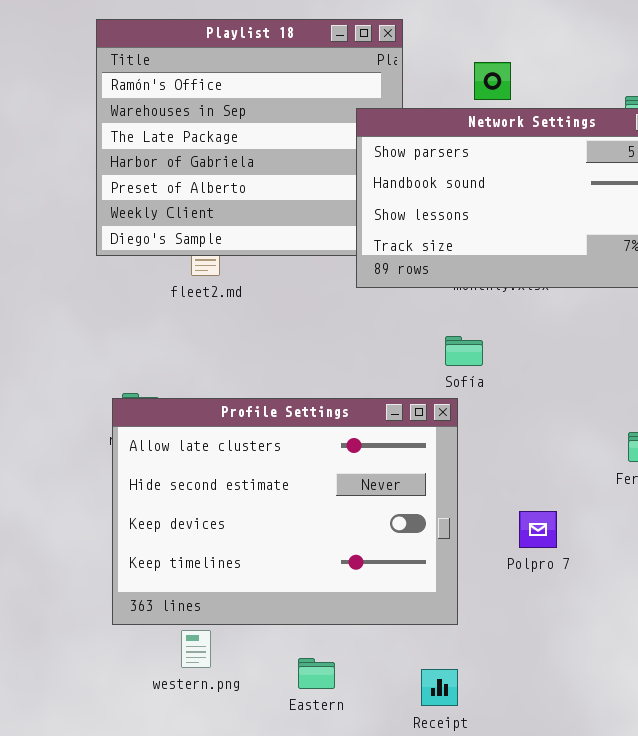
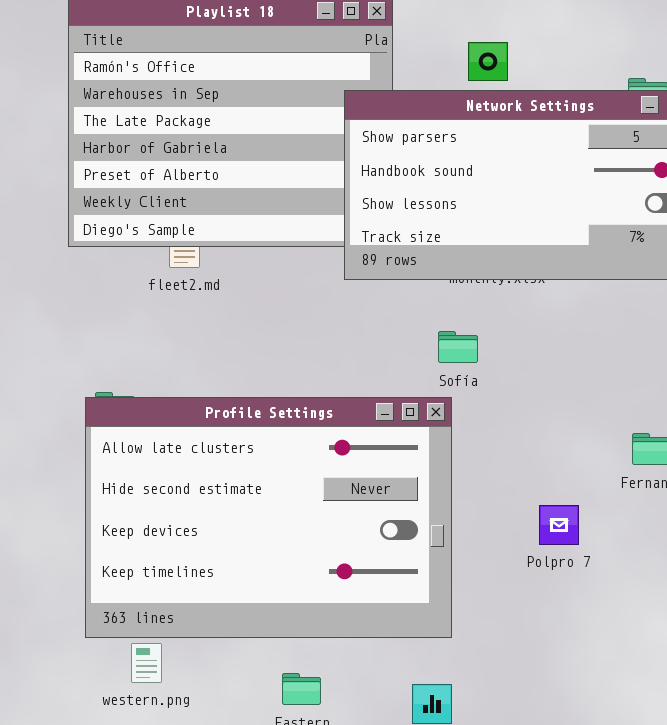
Polpro 7: [519,511,557,548] -> [539,505,579,545], moved
western.png: [181,630,211,668] -> [131,643,162,683], moved

